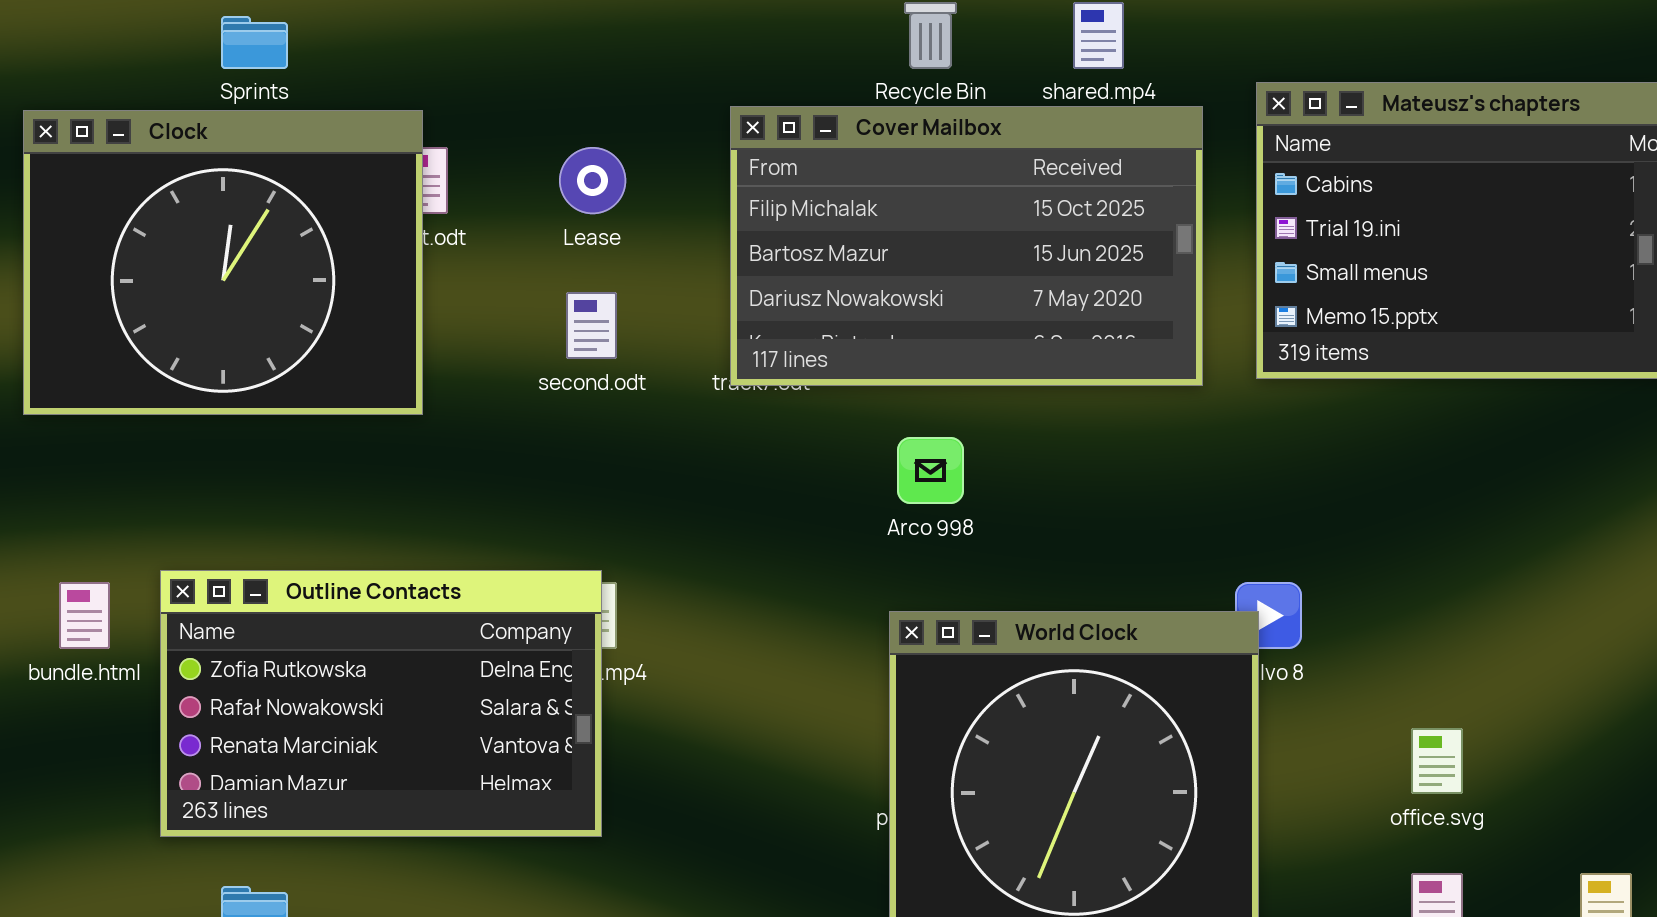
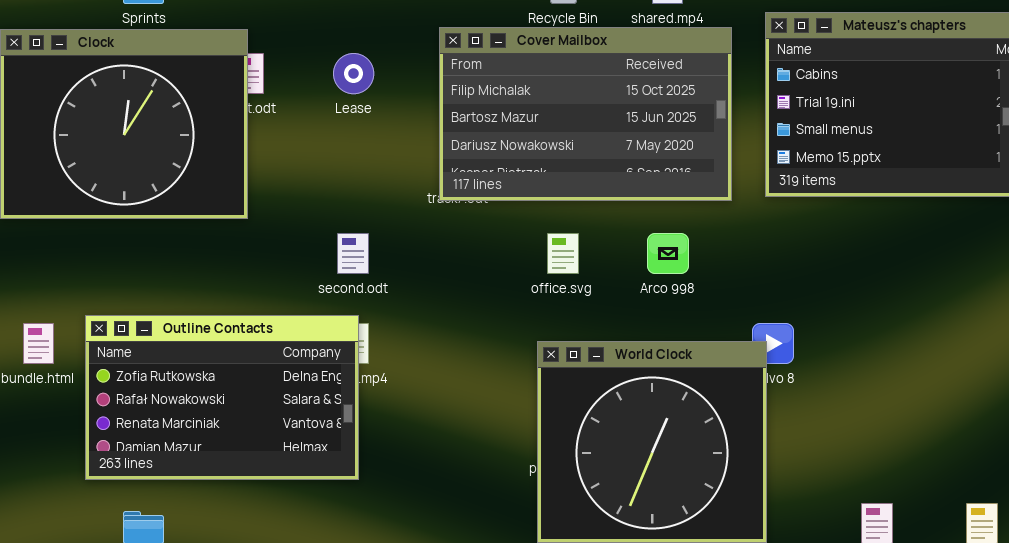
second.odt: [566,292,617,359] -> [337,233,369,274], moved
Arco 998: [897,437,964,504] -> [647,233,689,274], moved
office.svg: [1411,728,1463,794] -> [547,233,579,274], moved

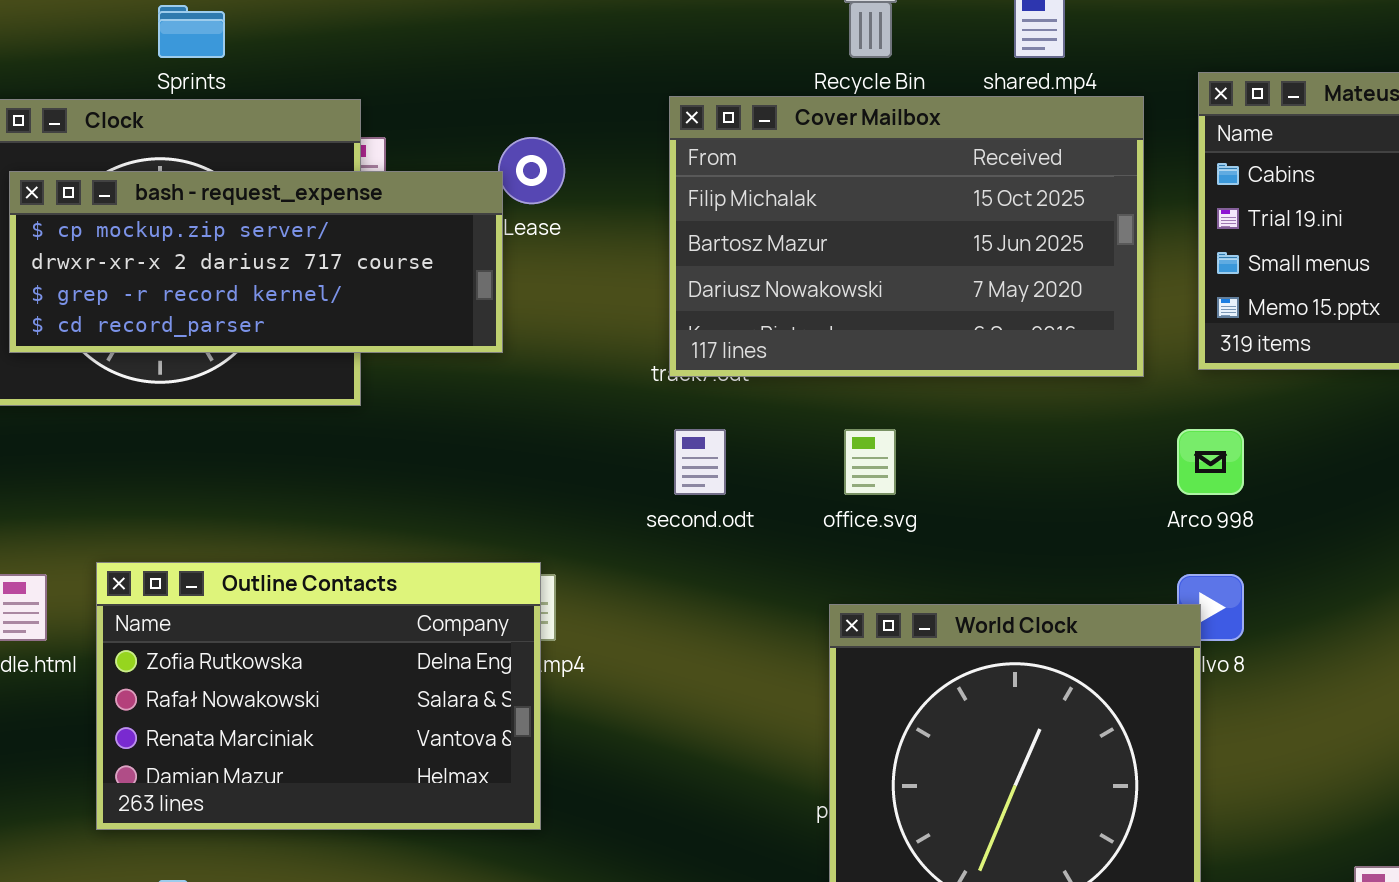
bash - request_expense: none -> [9,171,503,353], opened
second.odt: [337,233,369,274] -> [674,429,726,495], moved
Arco 998: [647,233,689,274] -> [1177,429,1244,495], moved

